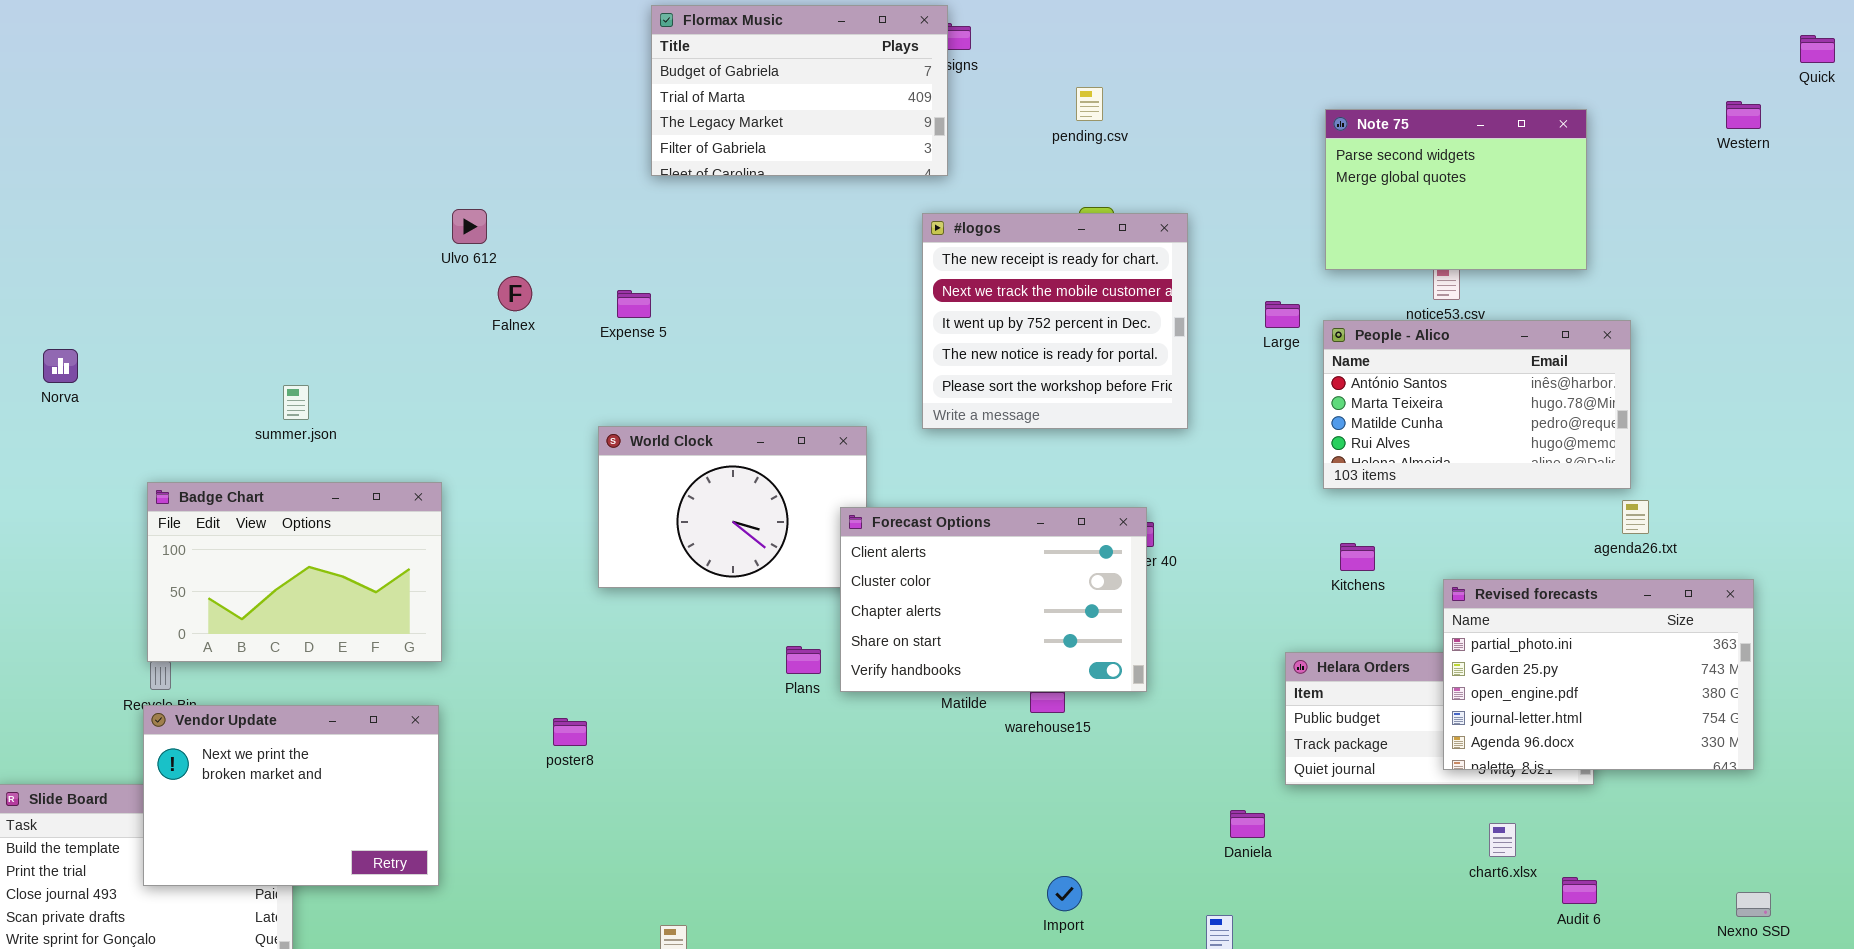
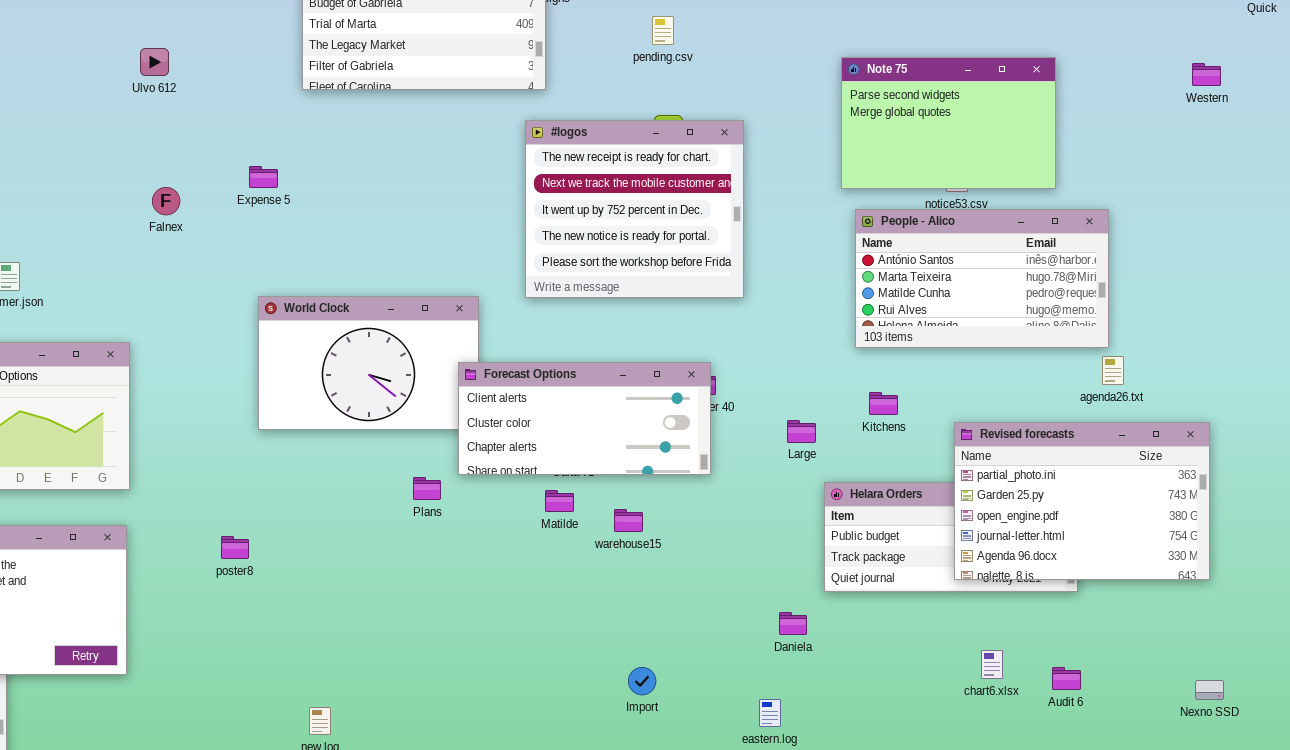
Western: [1726,101,1761,129] -> [1192,63,1221,86], moved
Note 75: [1325,109,1587,270] -> [841,57,1056,189], moved
Ulvo 612: [452,209,487,244] -> [140,48,169,76], moved
Falnex: [498,276,532,311] -> [152,187,180,215], moved
Expense 5: [617,290,651,318] -> [249,166,278,188], moved
Large: [1265,301,1300,328] -> [787,420,816,443], moved
Forecast Options: [840,507,1147,692] -> [458,362,711,475], resized
chart6.xlsx: [1489,823,1516,857] -> [981,650,1003,679], moved

